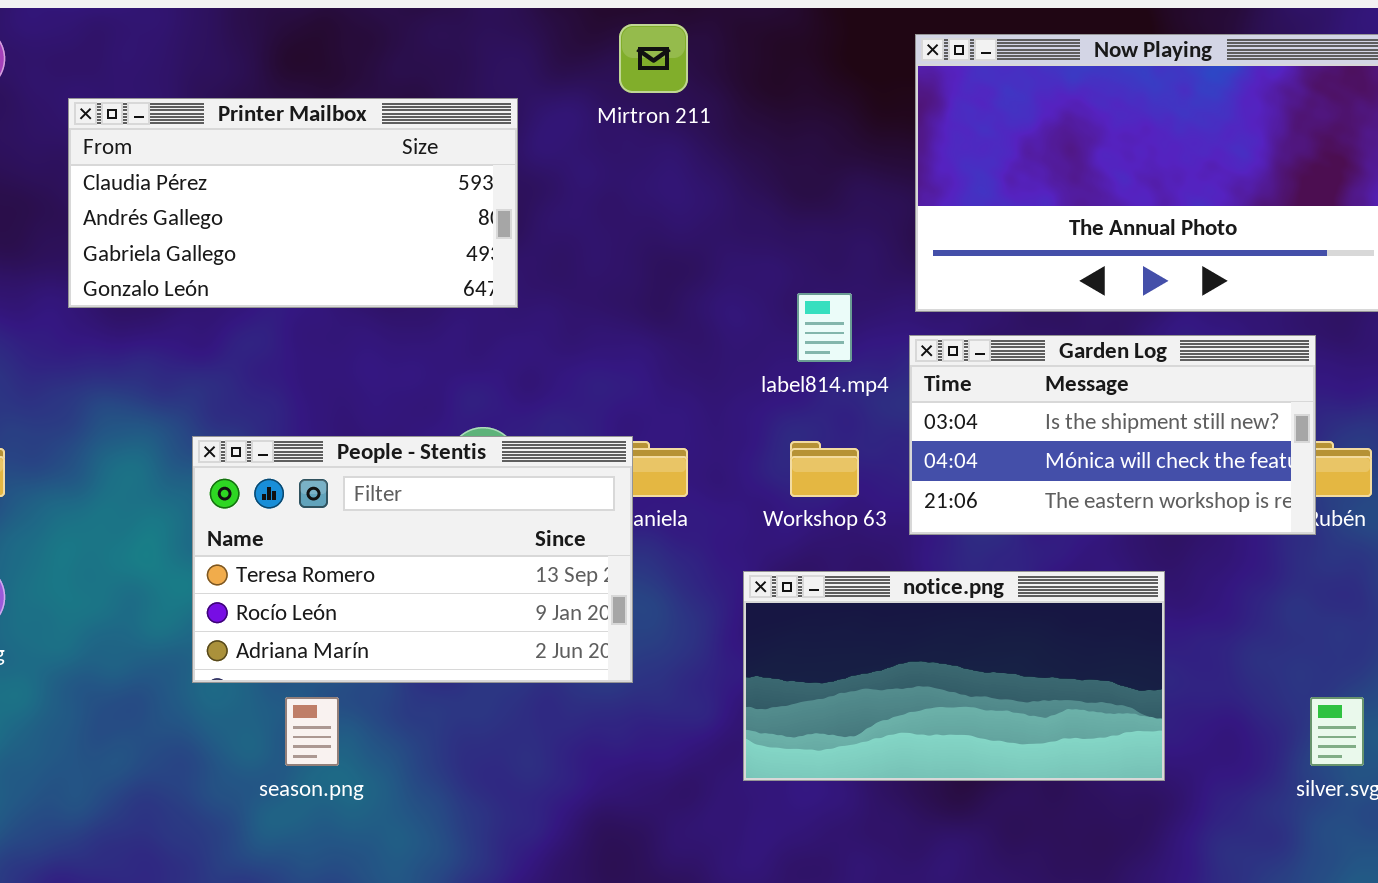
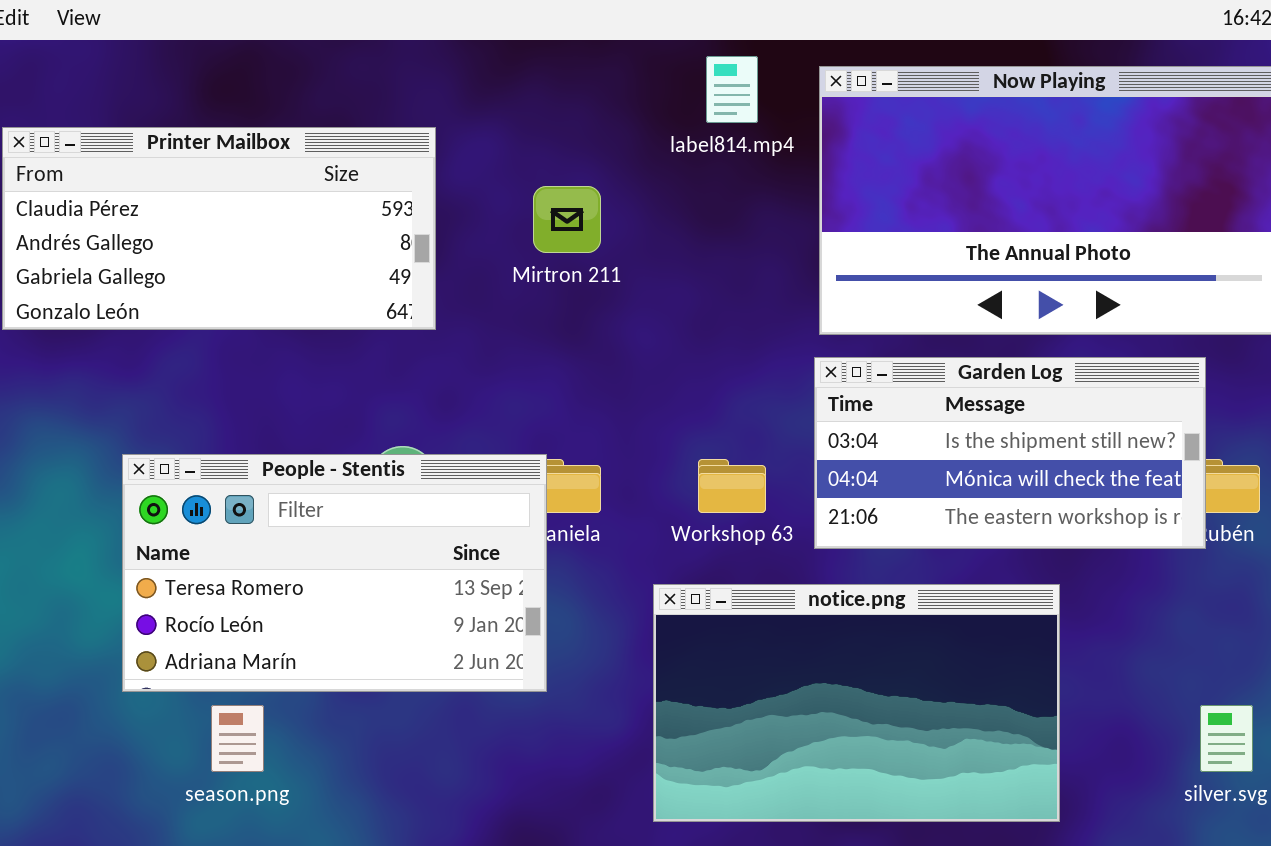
Mirtron 211: [619,24,688,93] -> [533,186,601,253], moved
label814.mp4: [797,293,852,362] -> [706,56,758,123], moved
notice.png: [743,571,1165,781] -> [653,584,1060,822], resized

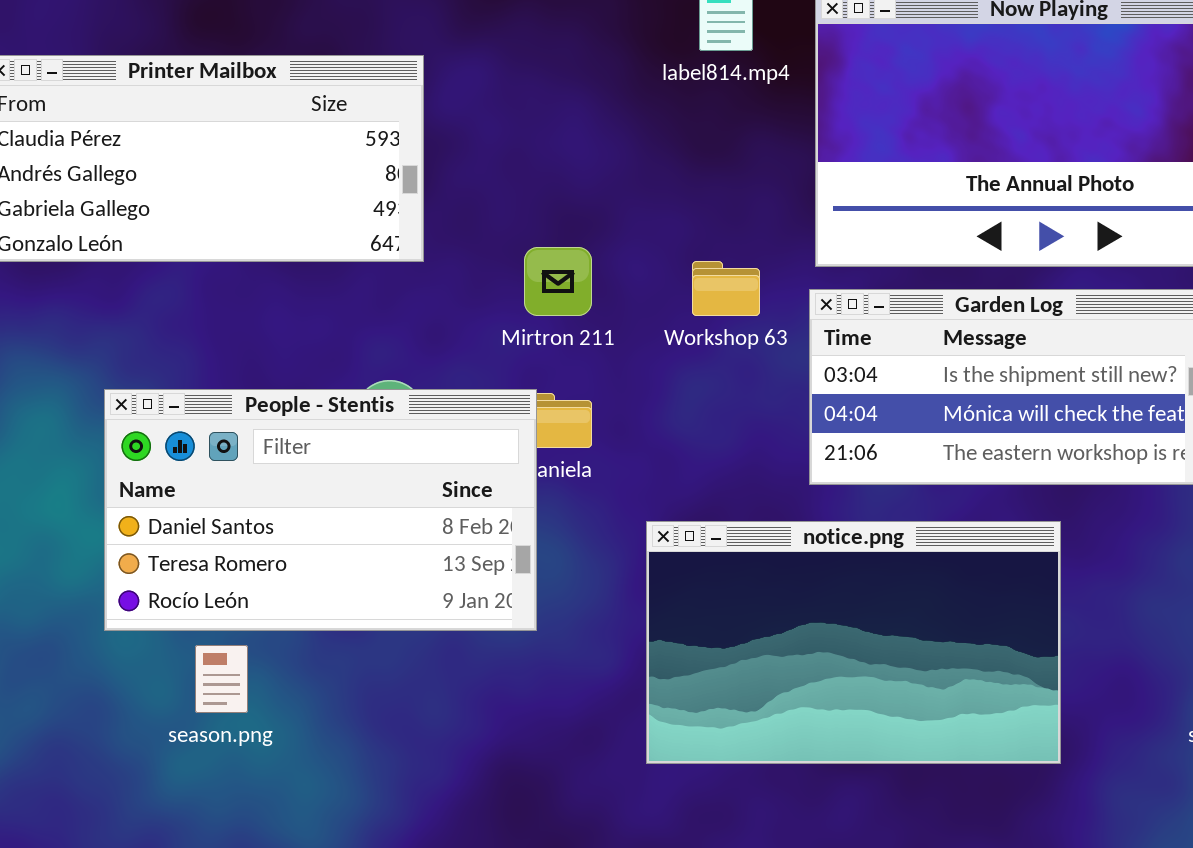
Mirtron 211: [533,186,601,253] -> [524,247,592,316], moved
People - Stentis: [122,454,547,692] -> [104,389,537,631], scrolled up 1 row
Workshop 63: [698,459,766,513] -> [692,261,760,316], moved

